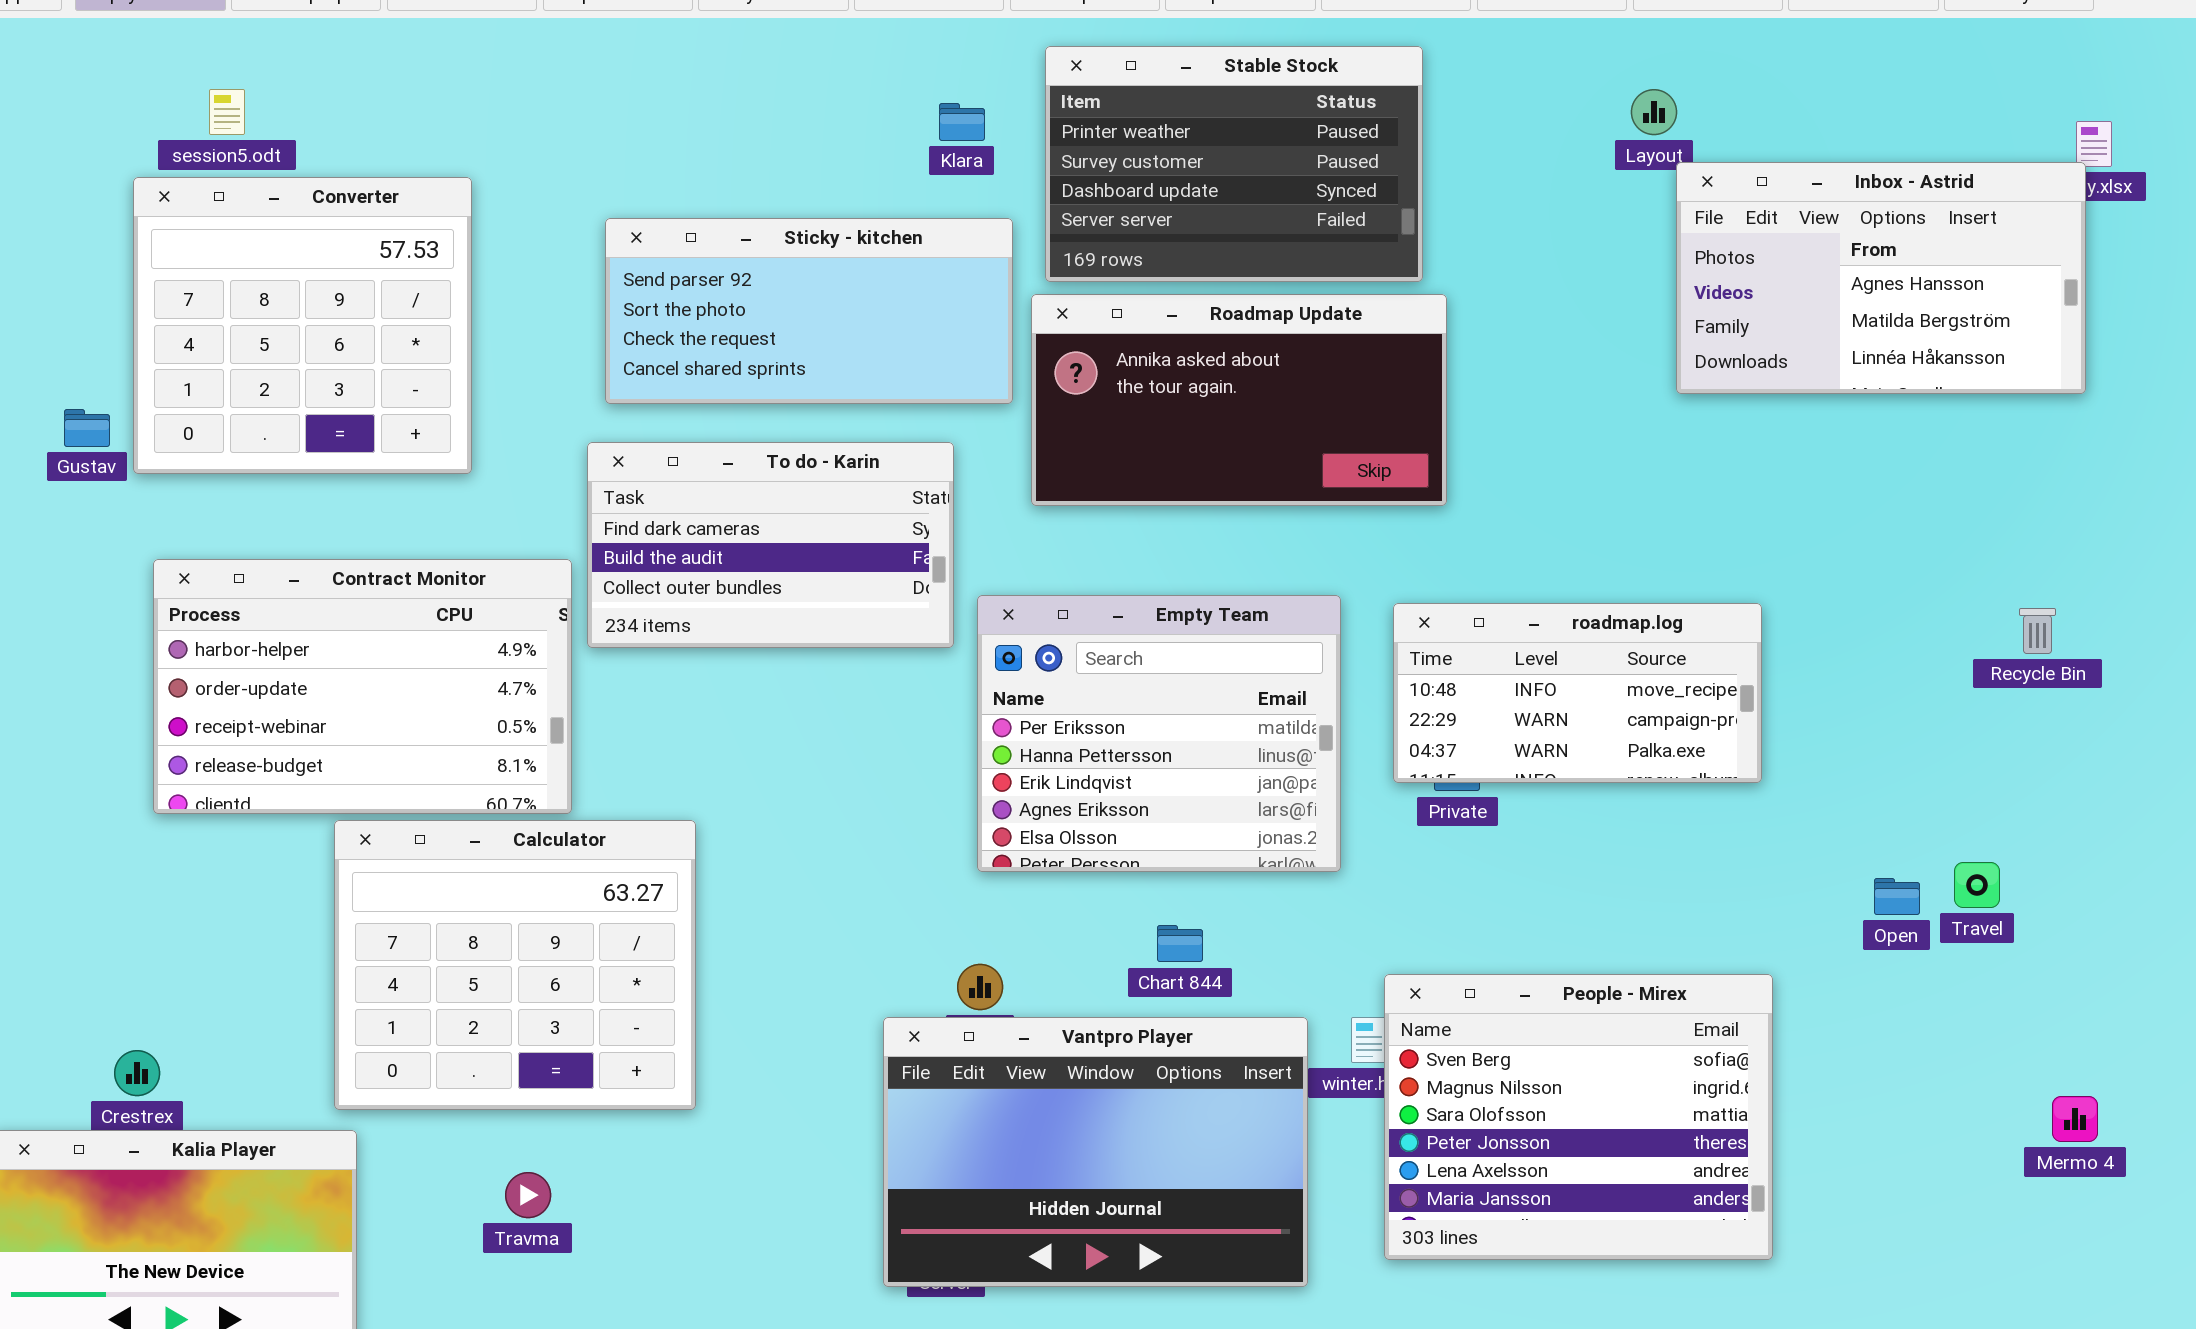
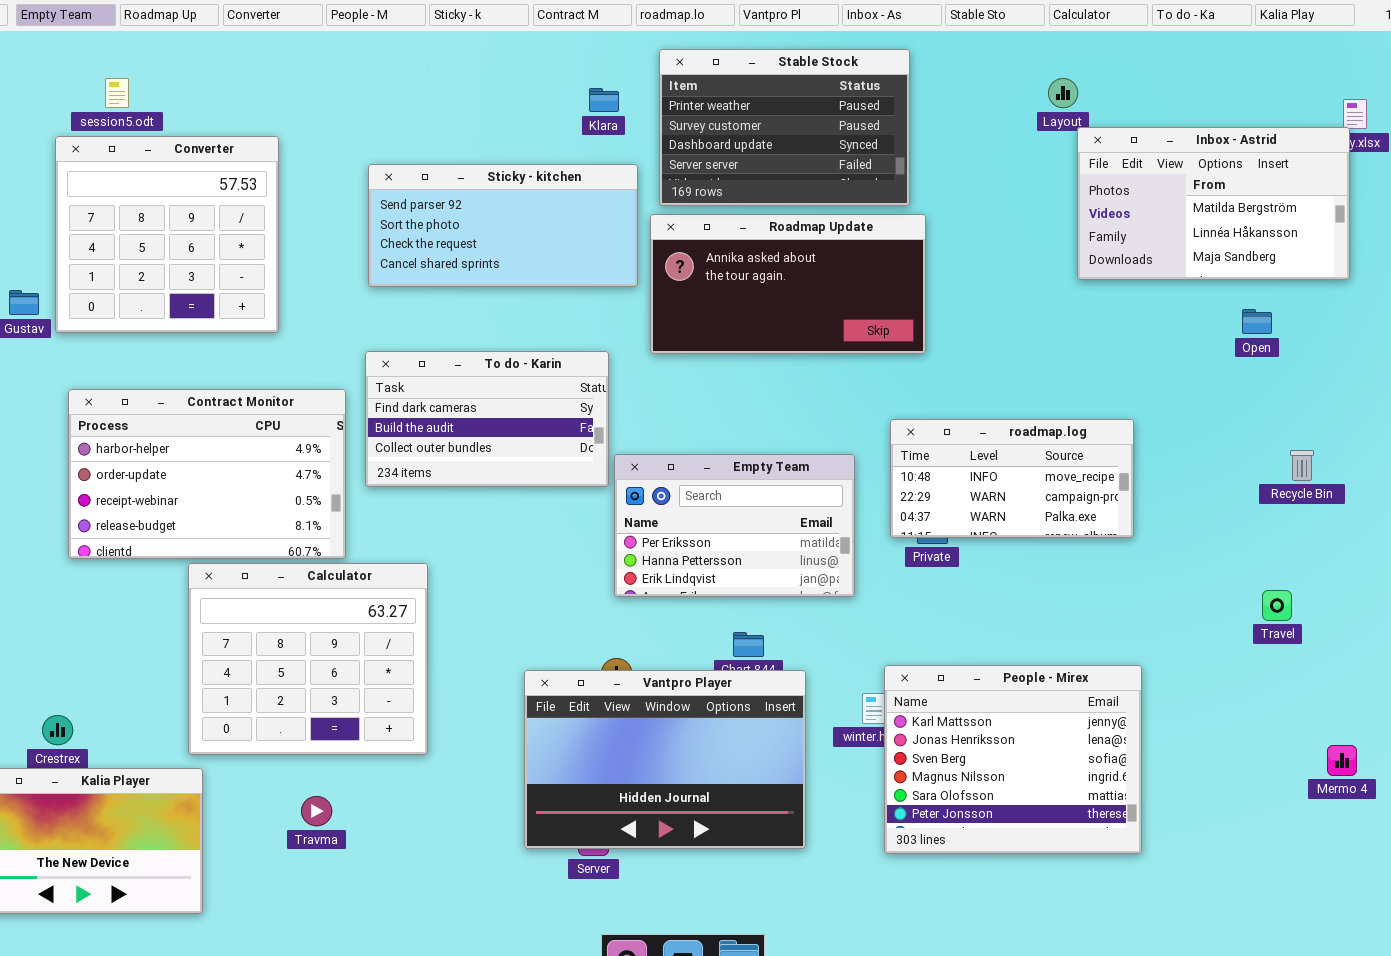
Inbox - Astrid: [1676,162,2086,394] -> [1077,127,1350,280], scrolled down 1 row
To do - Karin: [587,442,954,648] -> [365,351,609,487], moved
Empty Team: [977,595,1341,872] -> [614,454,855,597], resized
Recycle Bin: [2019,608,2056,654] -> [1290,450,1314,481], moved
Open: [1874,878,1920,915] -> [1242,309,1272,334], moved
People - Mirex: [1384,974,1773,1260] -> [884,665,1142,854], scrolled up 2 rows
Vantpro Player: [883,1017,1308,1287] -> [524,670,806,849], moved

